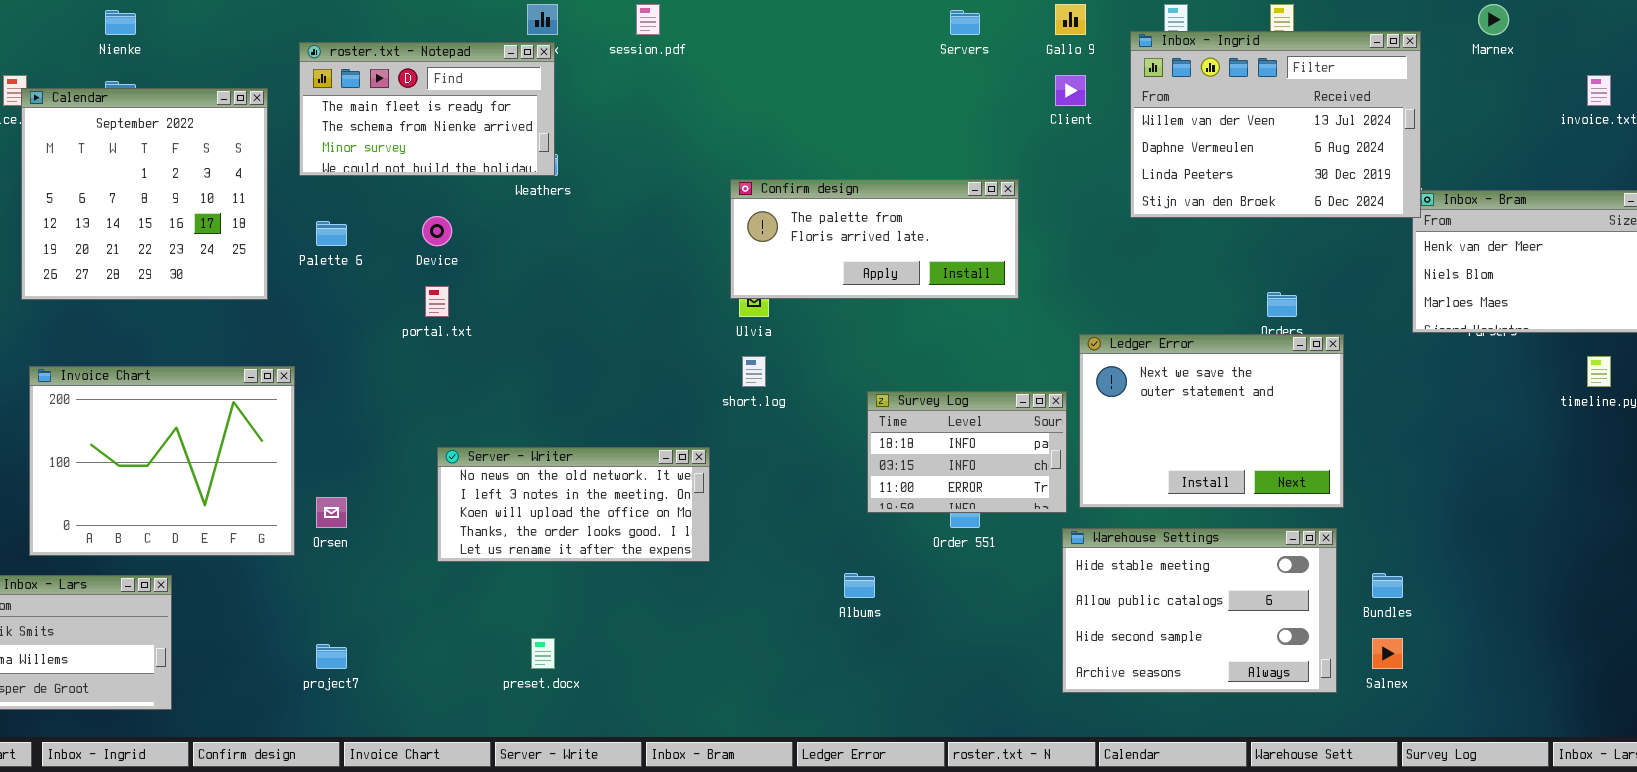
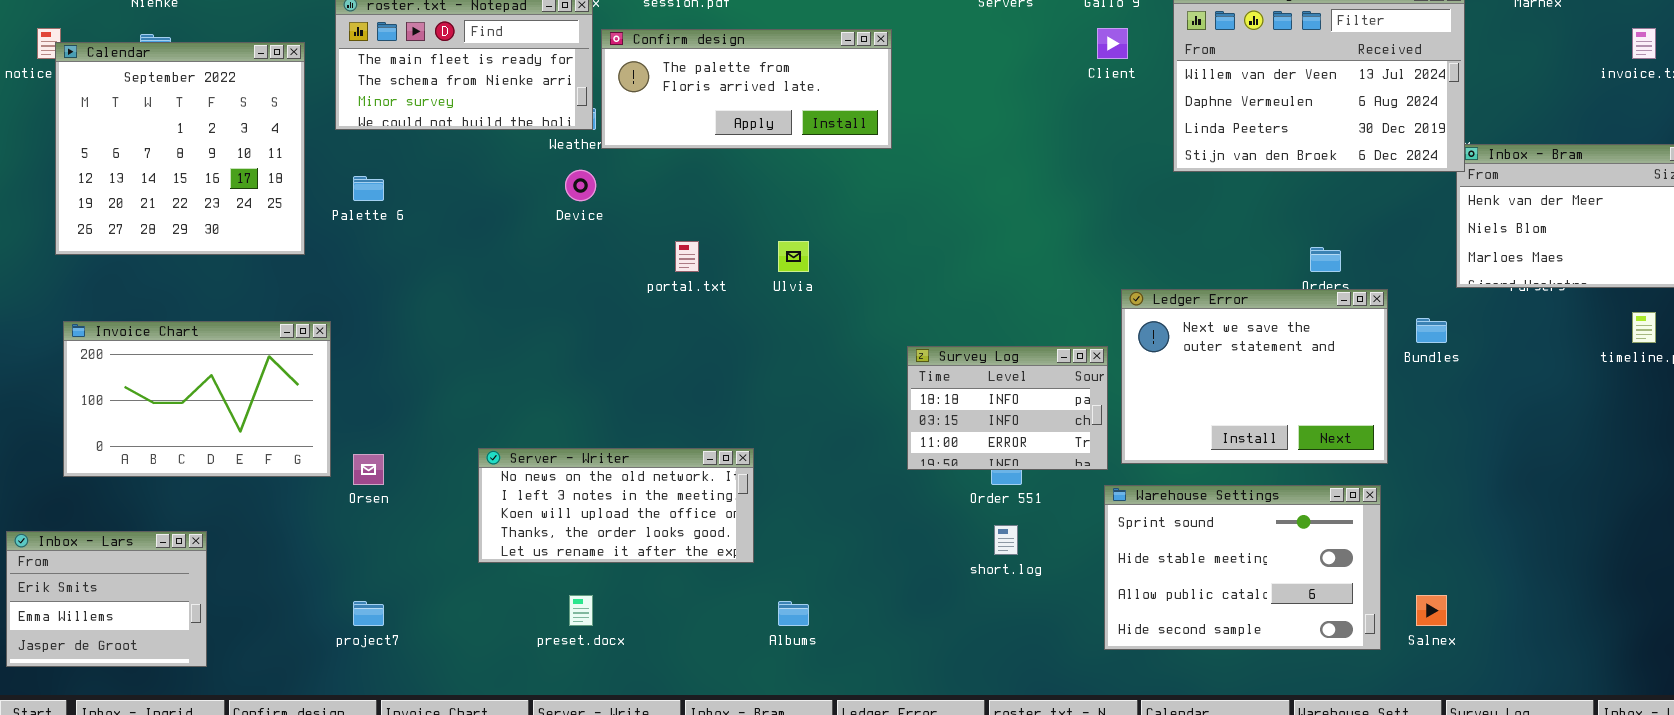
Confirm design: [730,179,1019,299] -> [601,29,892,149], moved
Device: [422,216,452,246] -> [565,170,596,201], moved
portal.txt: [425,286,449,317] -> [675,241,699,272], moved
short.log: [742,356,766,387] -> [994,525,1018,555], moved
Invoice Chart: [29,366,295,556] -> [63,321,331,477], resized
Server - Writer: [437,447,710,562] -> [478,448,754,563], moved
Warehouse Settings: [1062,528,1337,693] -> [1104,485,1381,650], scrolled up 1 row
Albums: [844,573,875,598] -> [778,601,809,626], moved
Bundles: [1372,573,1403,598] -> [1416,318,1447,343], moved

